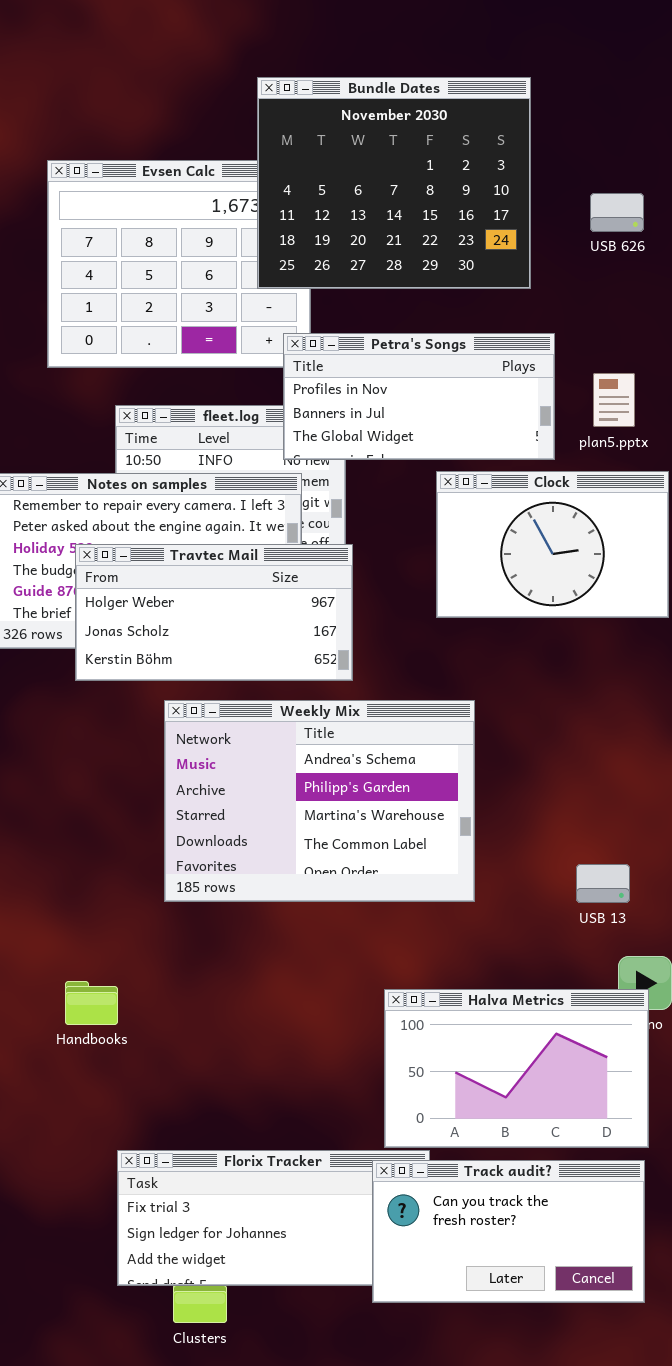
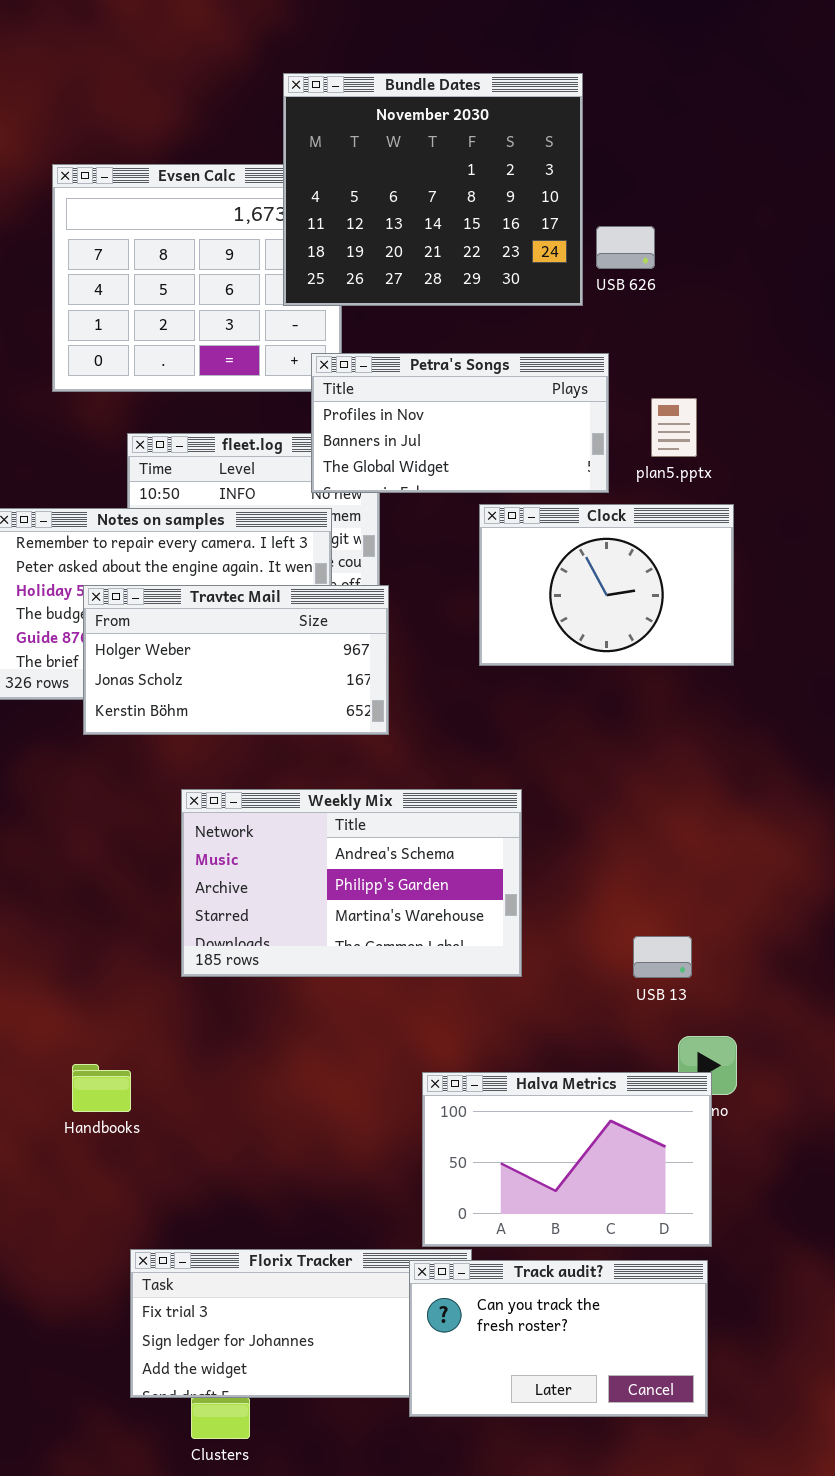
USB 626: [590,193,644,232] -> [596,226,655,269], moved
Weekly Mix: [164,700,475,902] -> [181,789,522,977], resized

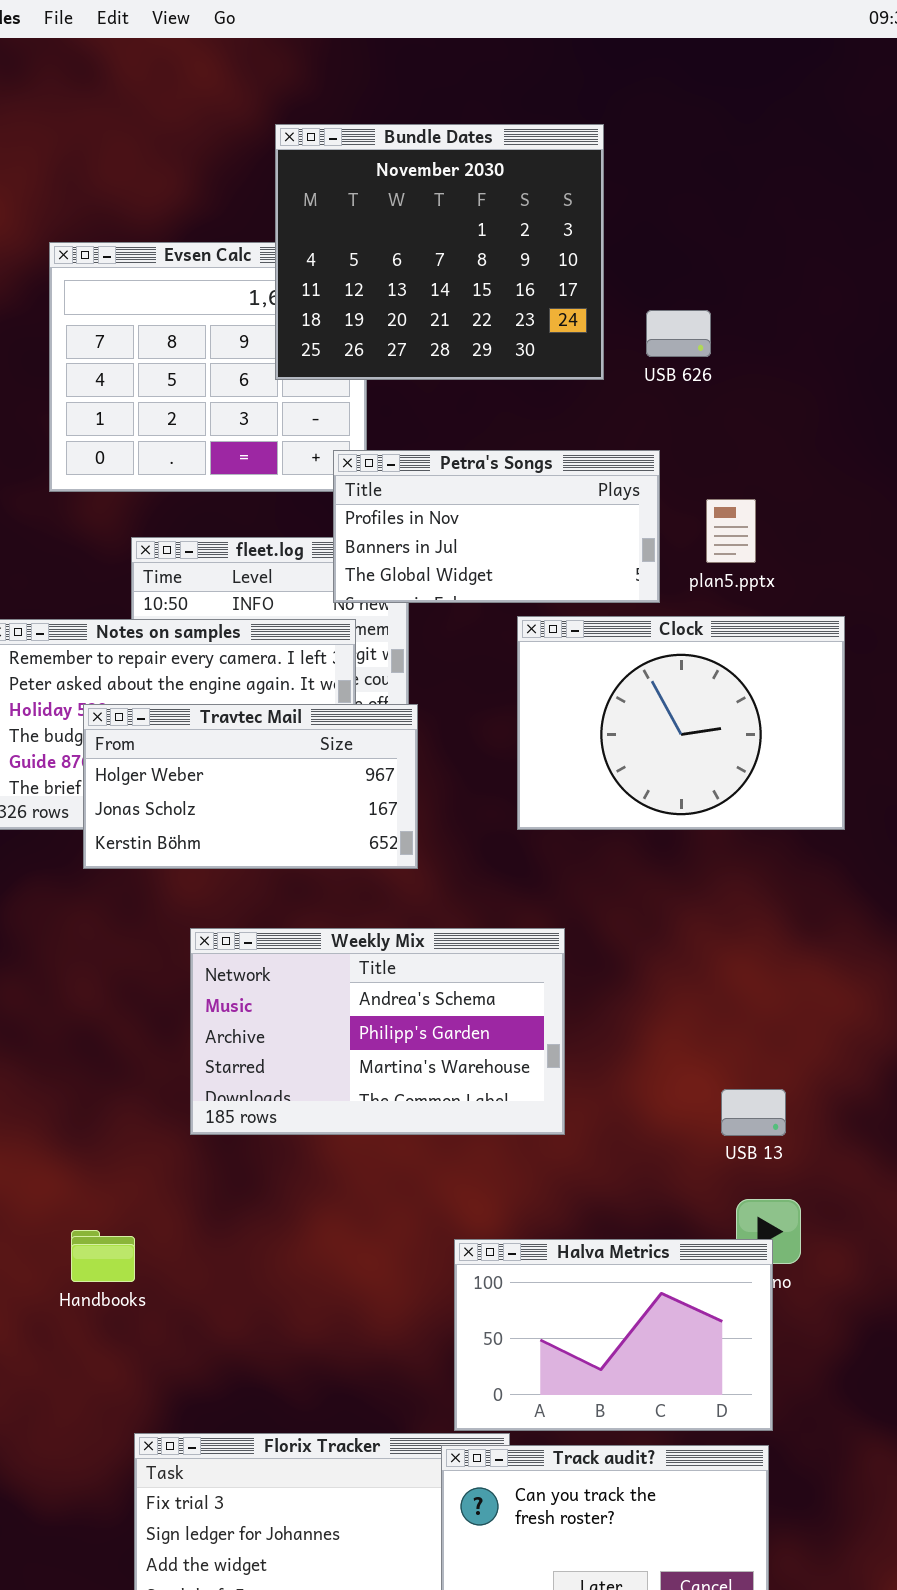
Bundle Dates: [283,73,583,306] -> [275,124,604,380], moved
Clock: [479,504,734,666] -> [517,616,845,830], resized
USB 13: [633,936,692,978] -> [721,1089,786,1136], moved

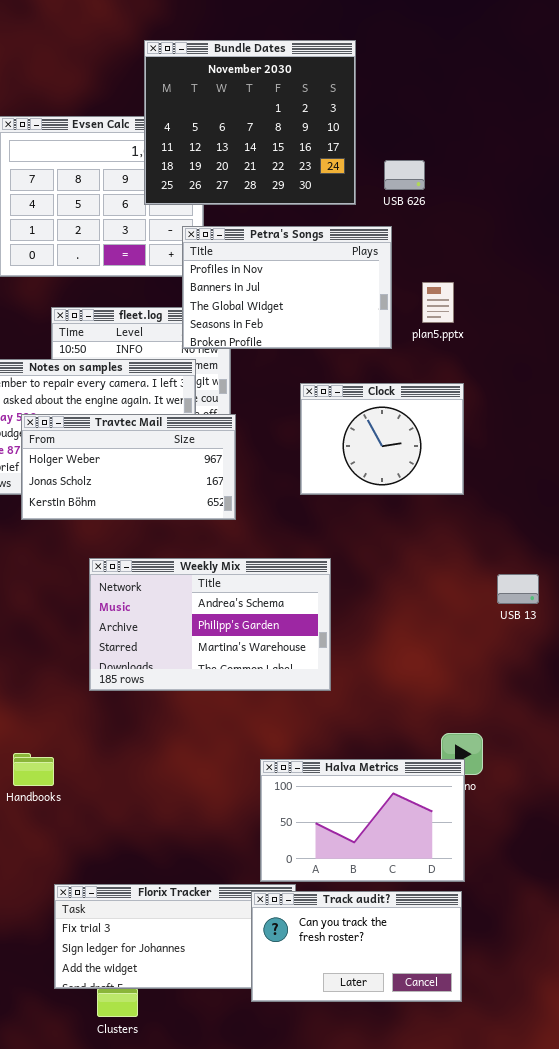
Petra's Songs: [333,450,660,603] -> [182,226,392,349], resized
Clock: [517,616,845,830] -> [300,383,464,495], resized
USB 13: [721,1089,786,1136] -> [497,574,539,604], moved

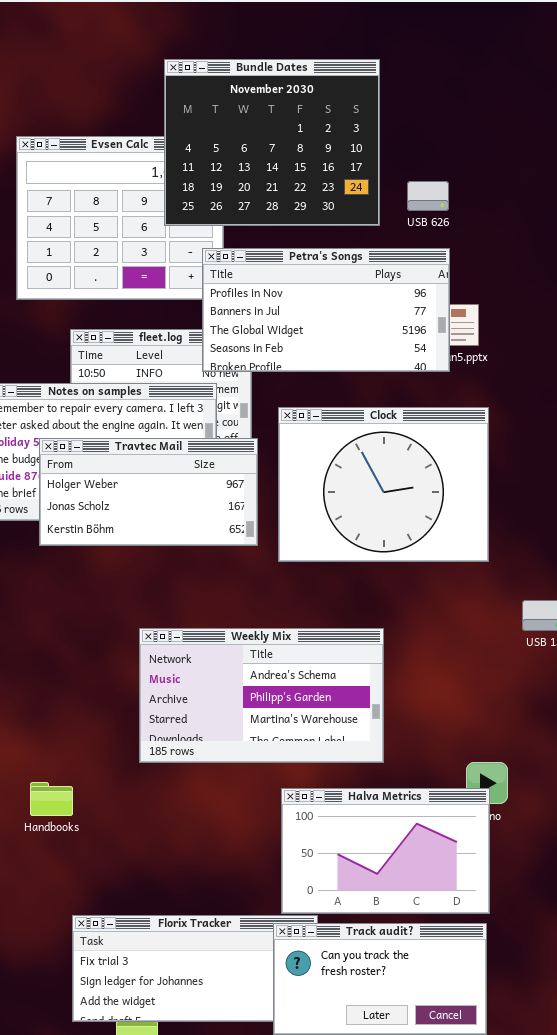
Petra's Songs: [182,226,392,349] -> [202,248,450,372], resized
Clock: [300,383,464,495] -> [278,407,489,562], resized
Weekly Mix: [89,558,331,691] -> [139,628,384,763], moved

